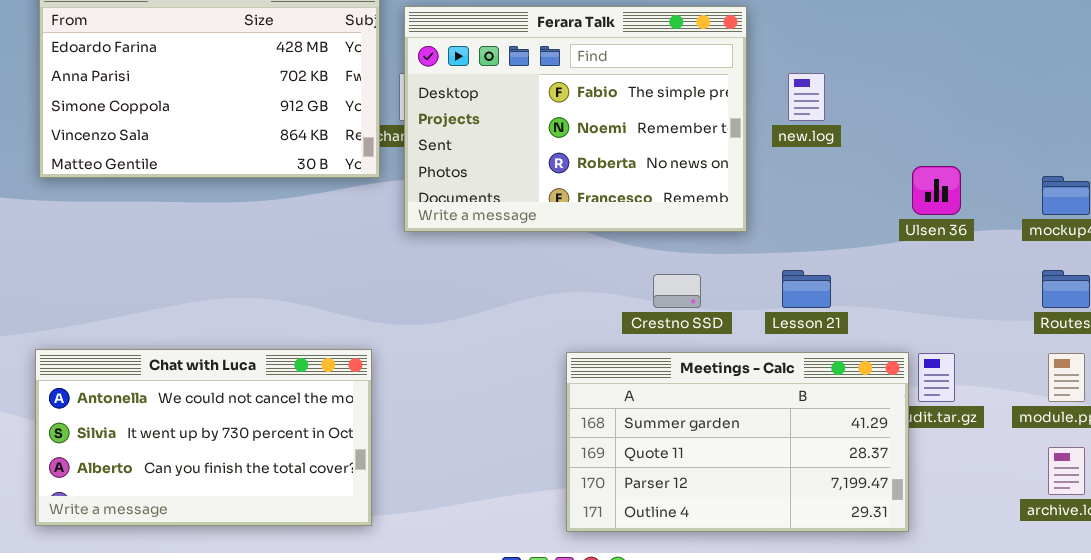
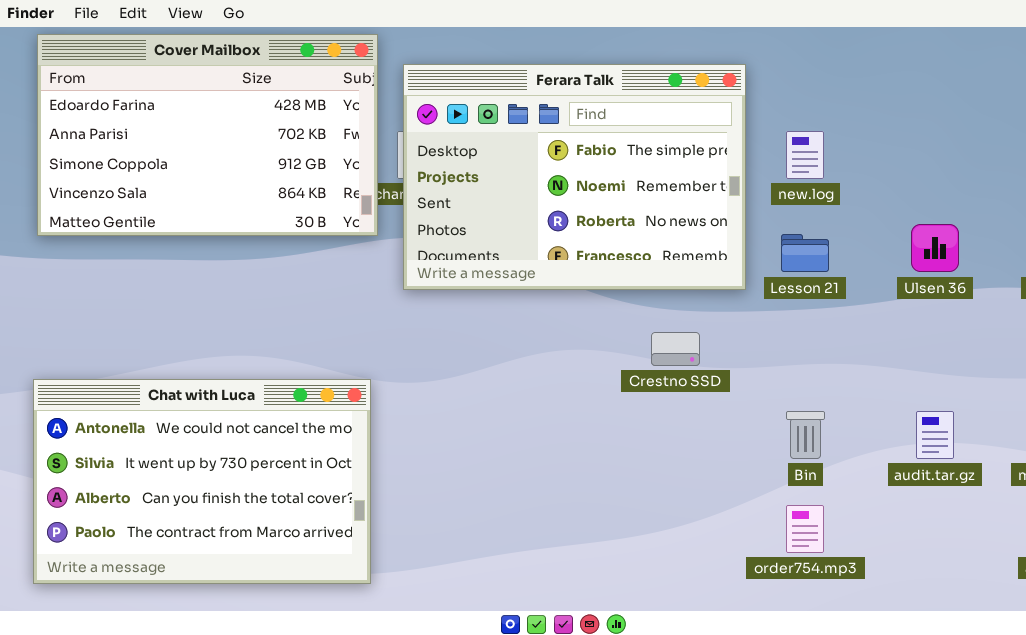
Lesson 21: [782,270,831,308] -> [781,234,829,272], moved
Chat with Luca: [35,349,372,526] -> [33,379,371,584], resized
Meetings - Calc: [566,352,909,532] -> none, closed

